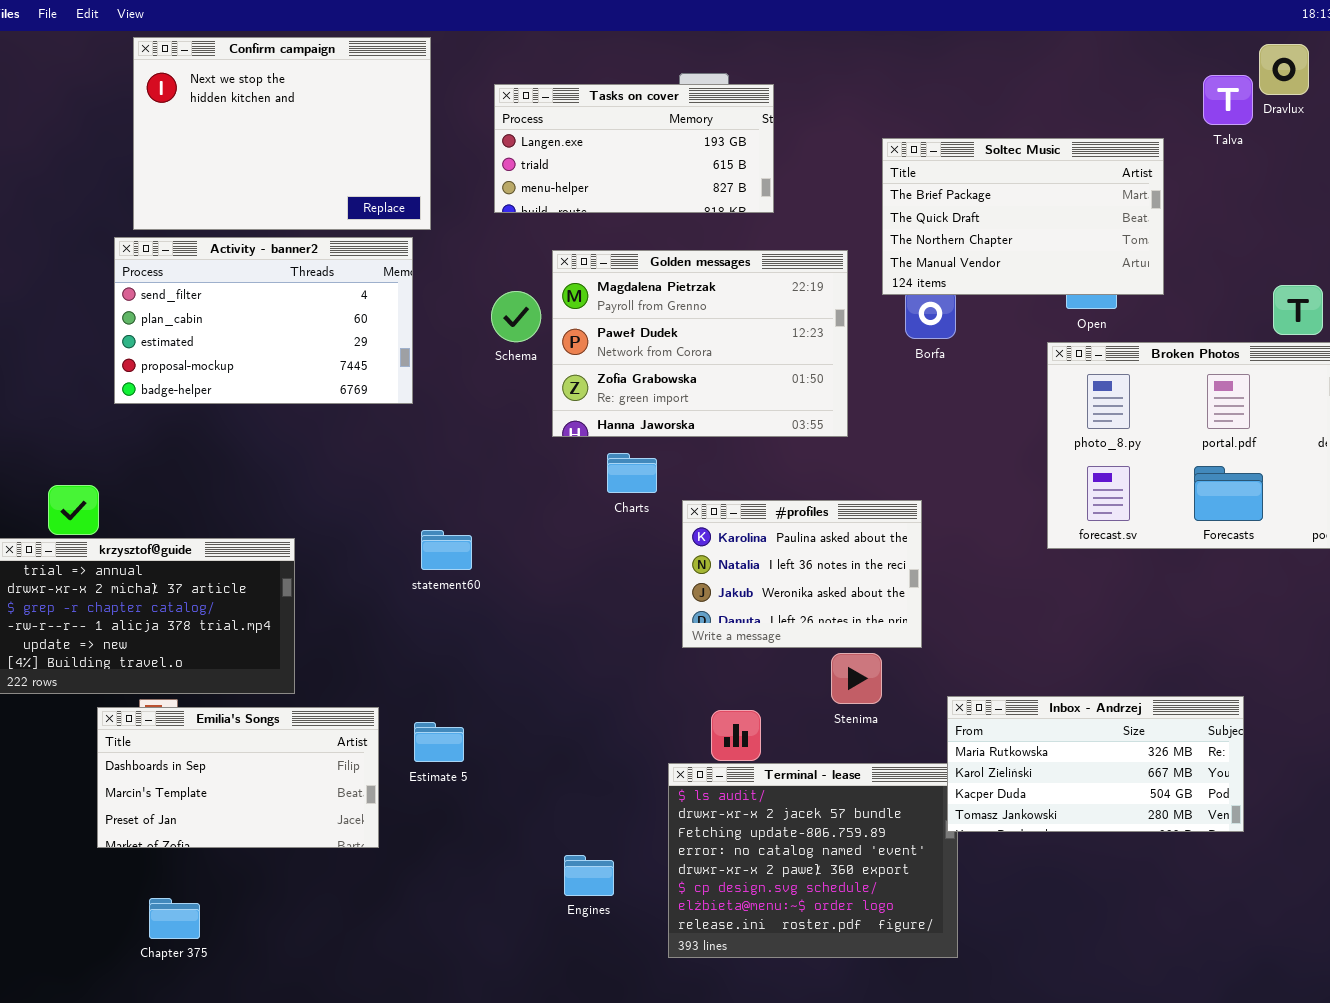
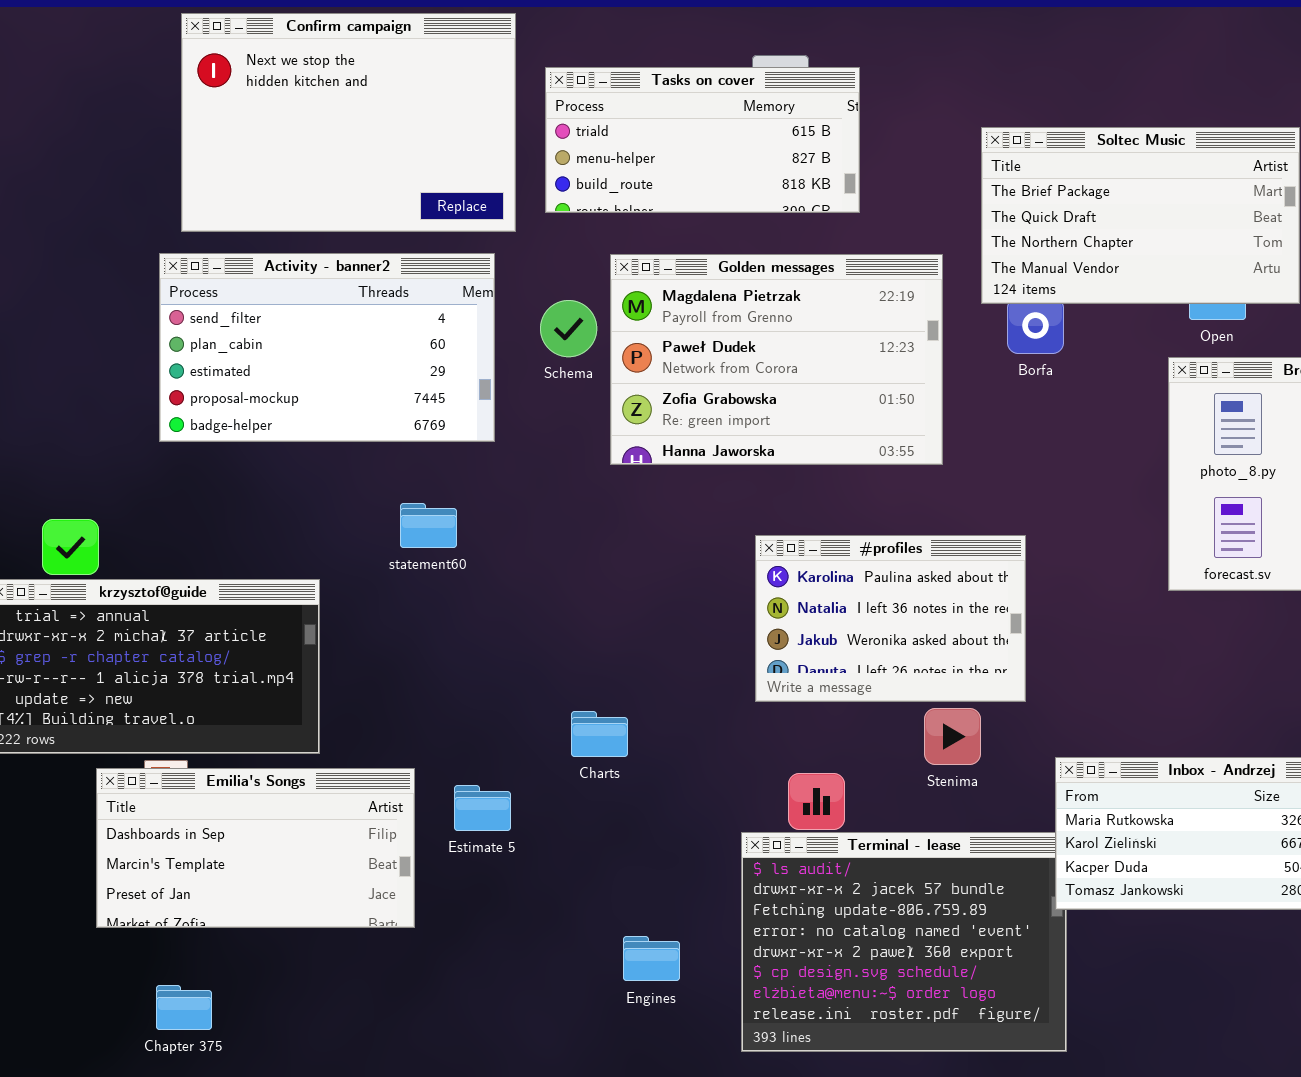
Confirm campaign: [133,37,431,230] -> [181,13,516,232], moved
Tasks on cover: [494,84,774,213] -> [545,67,860,213], scrolled down 1 row
Activity - banner2: [114,237,413,404] -> [159,253,495,442], moved
Charts: [607,453,657,493] -> [571,711,628,757], moved
statement60: [421,530,472,570] -> [400,503,457,548], moved

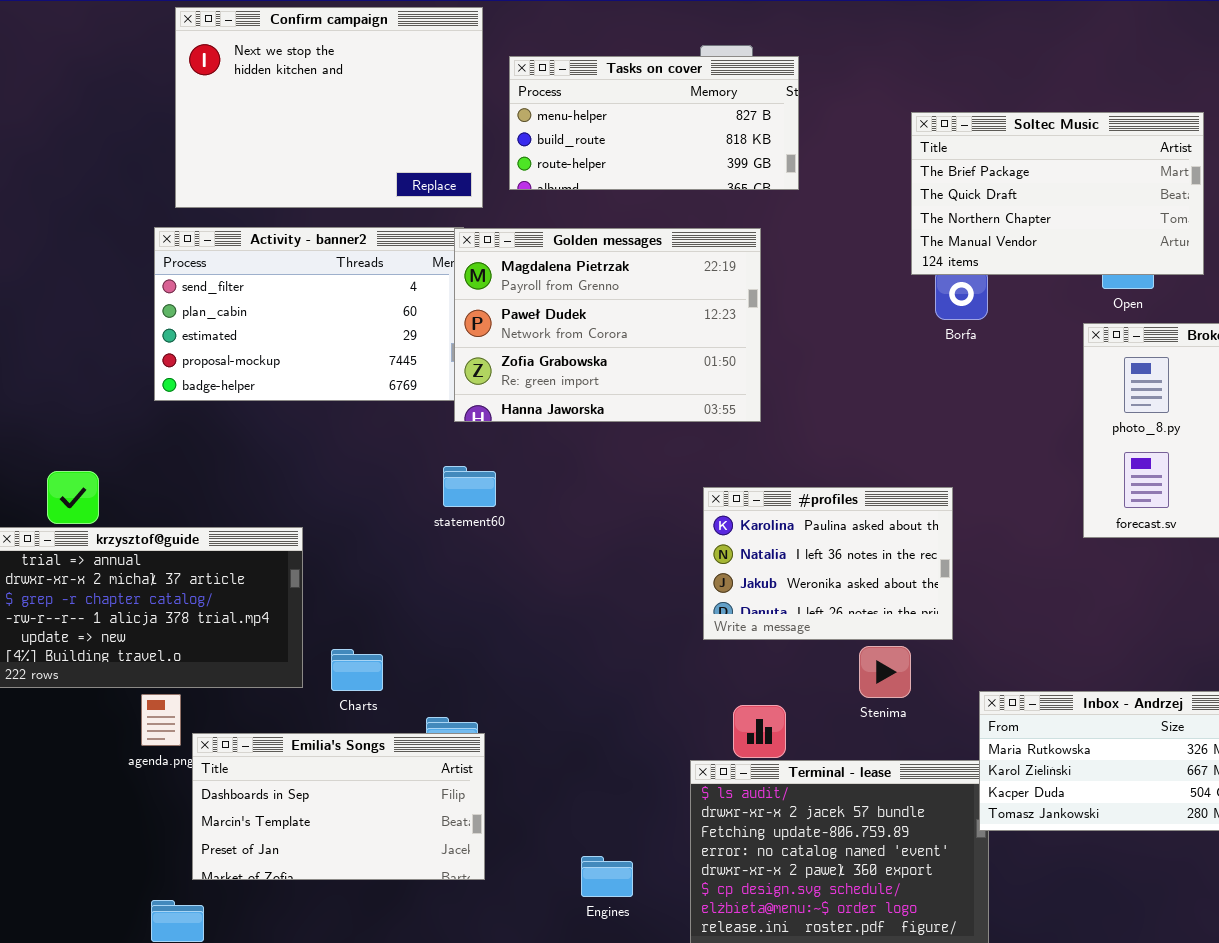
Tasks on cover: [545,67,860,213] -> [509,56,799,190], scrolled down 1 row
Golden messages: [610,254,943,465] -> [454,228,761,422], moved
statement60: [400,503,457,548] -> [443,466,496,507], moved
Charts: [571,711,628,757] -> [331,649,383,691], moved
Emilia's Songs: [96,768,415,928] -> [192,733,485,880], moved

